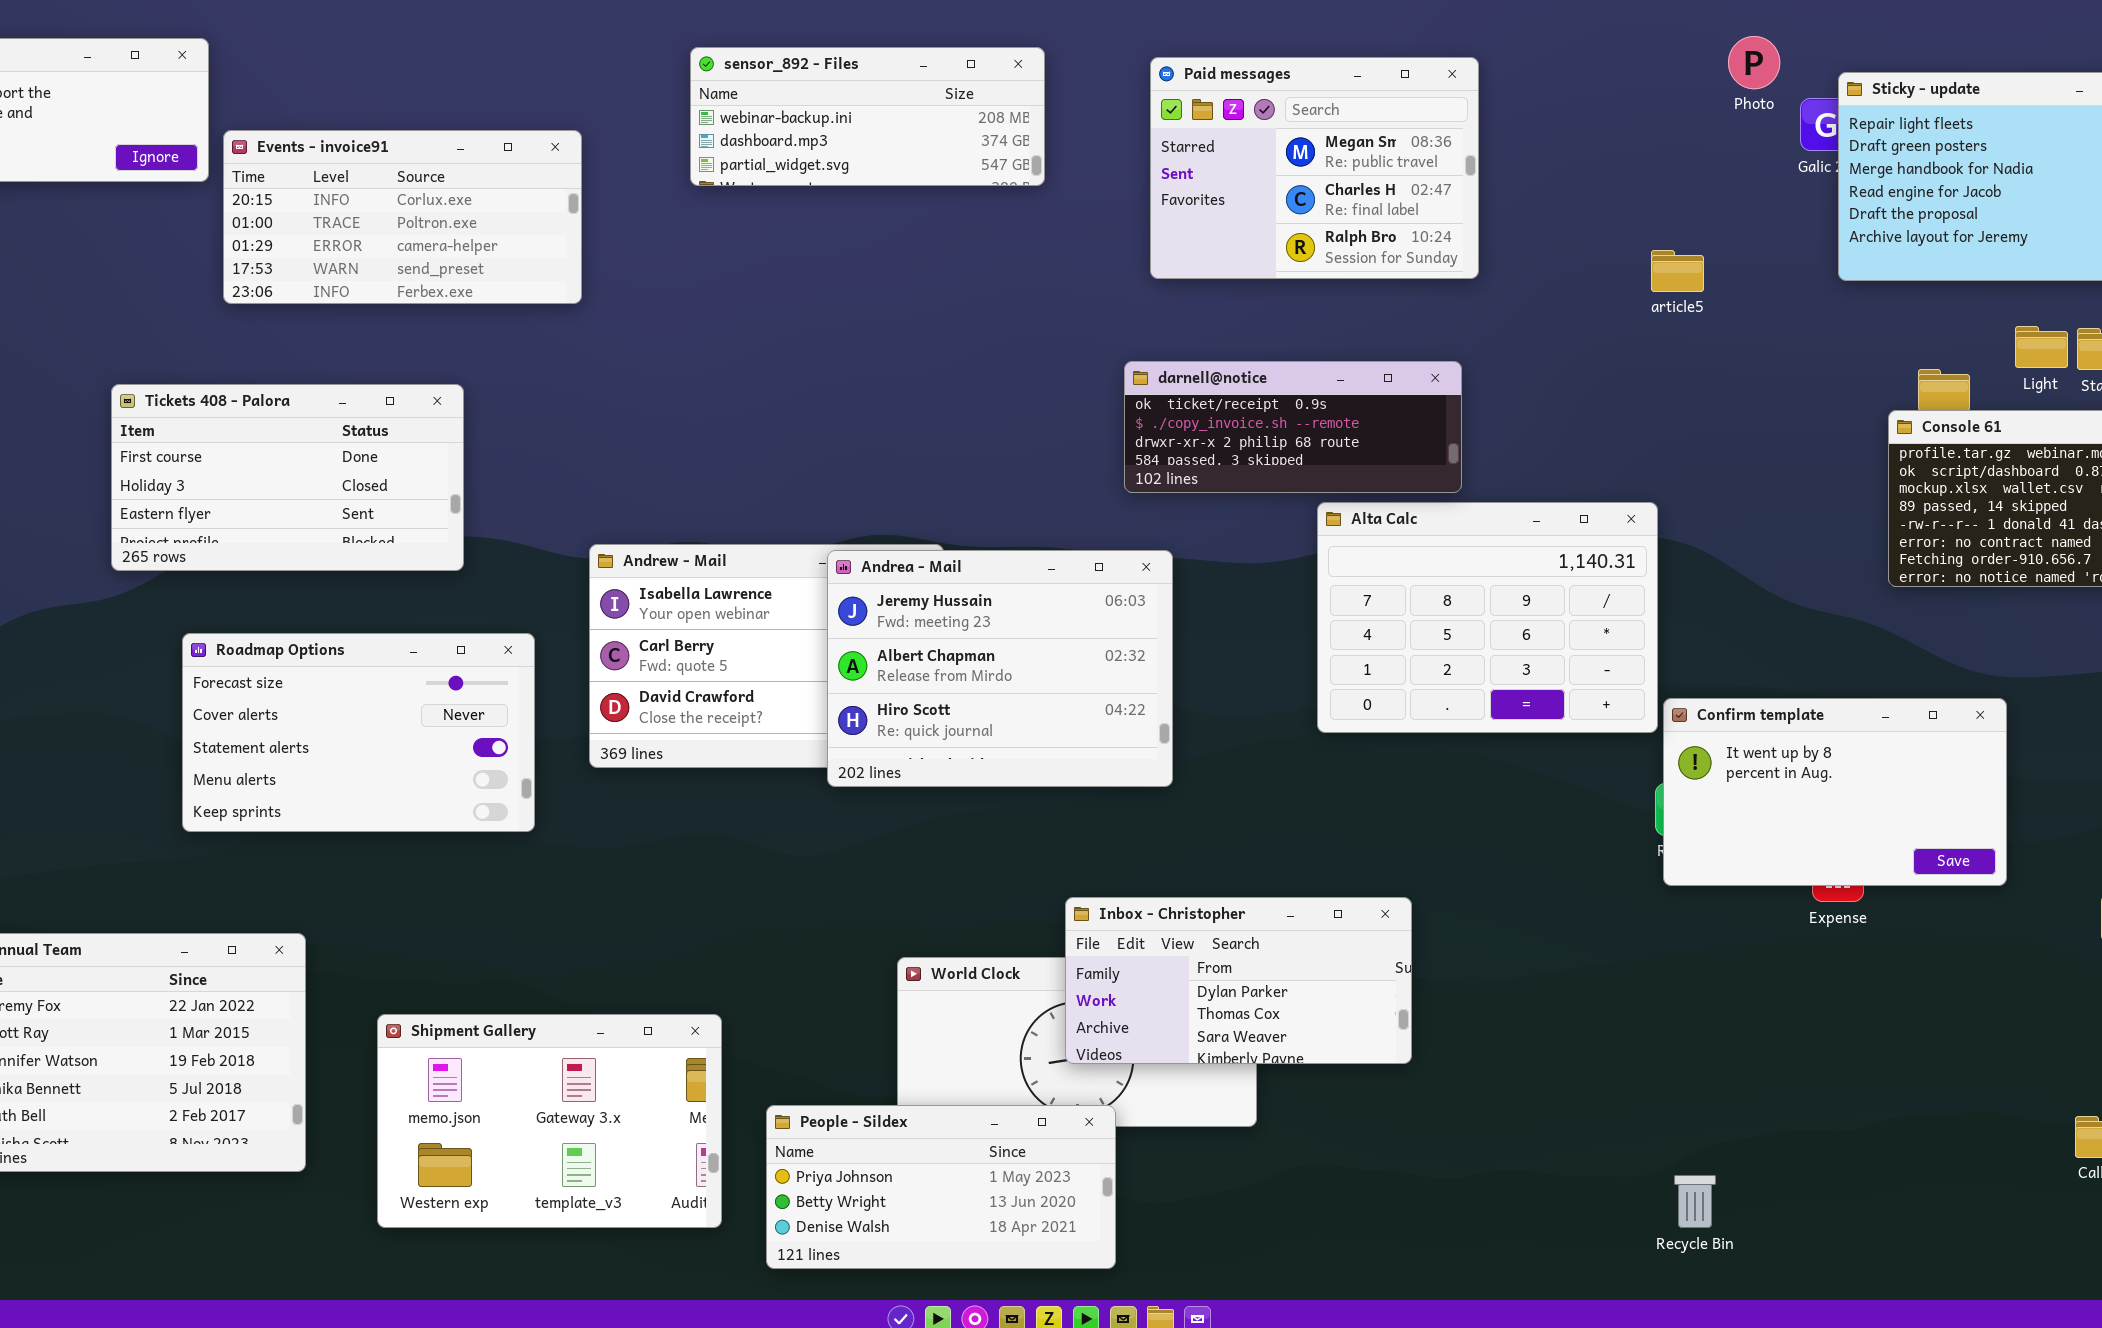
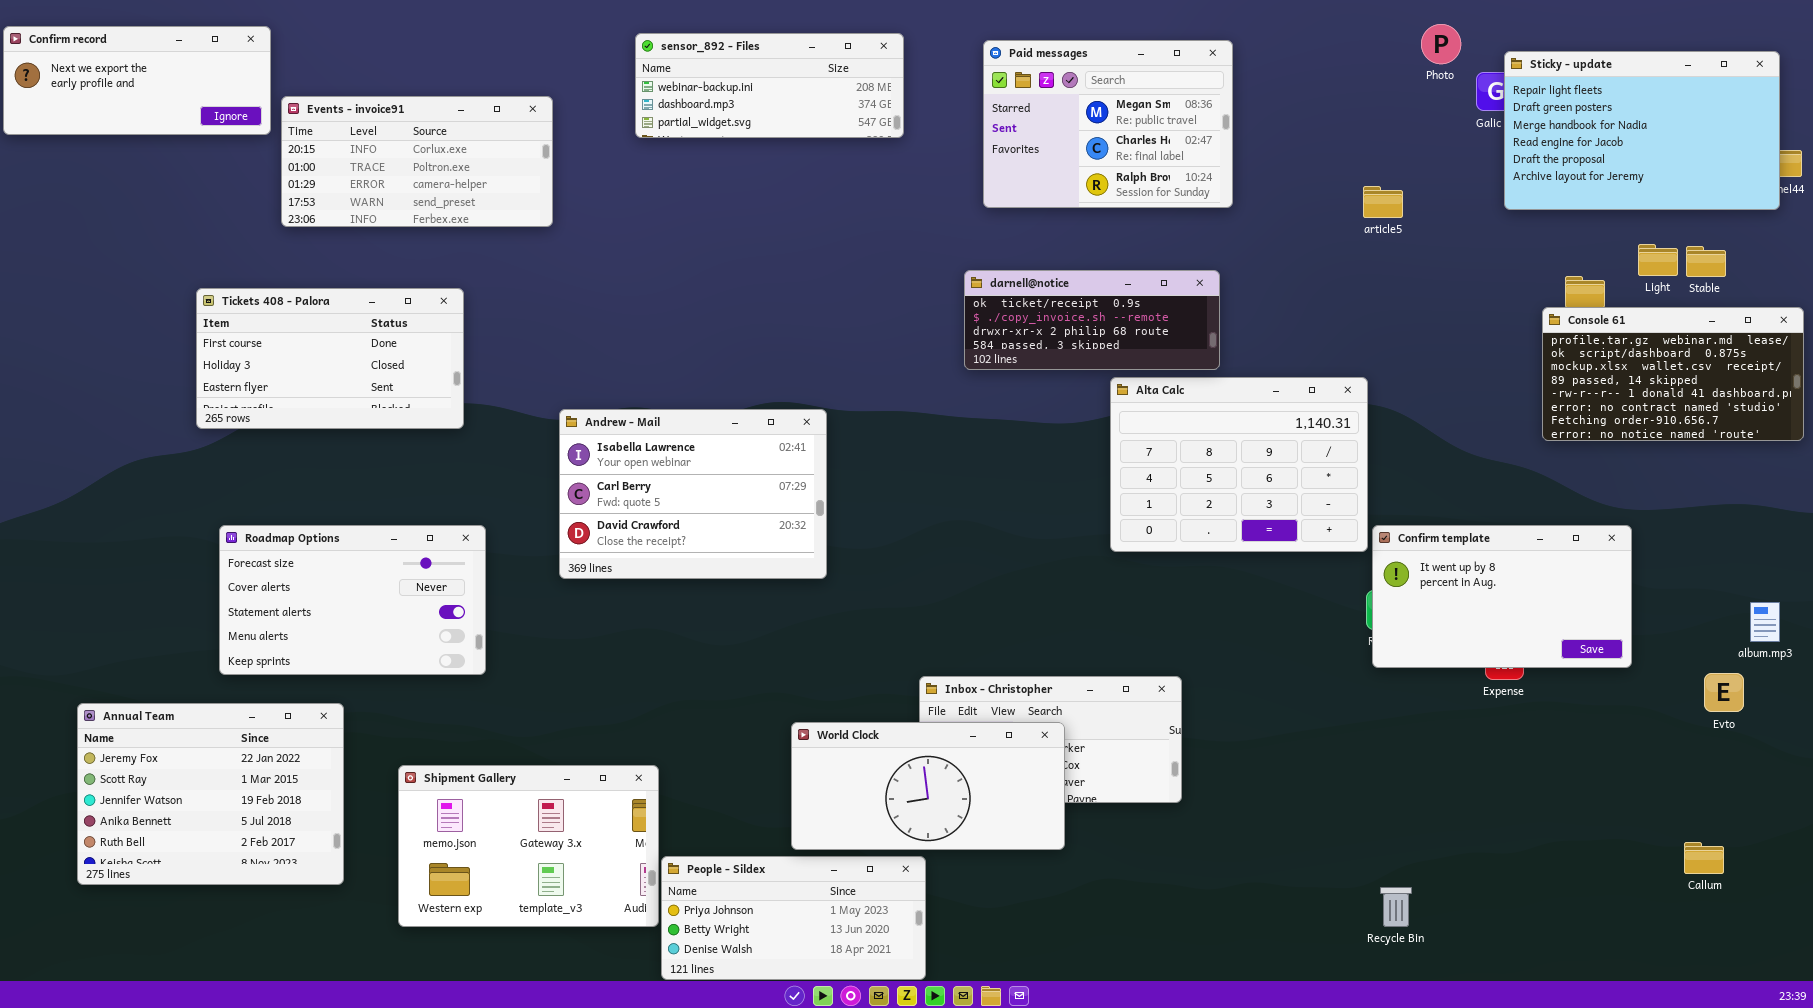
Andrea - Mail: [827,550,1173,787] -> none, closed
Roadmap Options: [182,633,535,832] -> [219,525,486,675], moved
World Clock: [897,957,1257,1127] -> [791,722,1065,850], raised
People - Sildex: [766,1105,1116,1269] -> [661,856,926,980], moved

